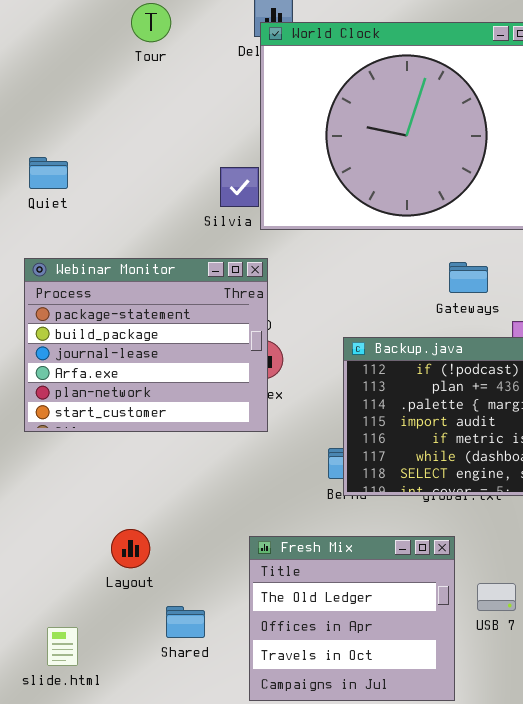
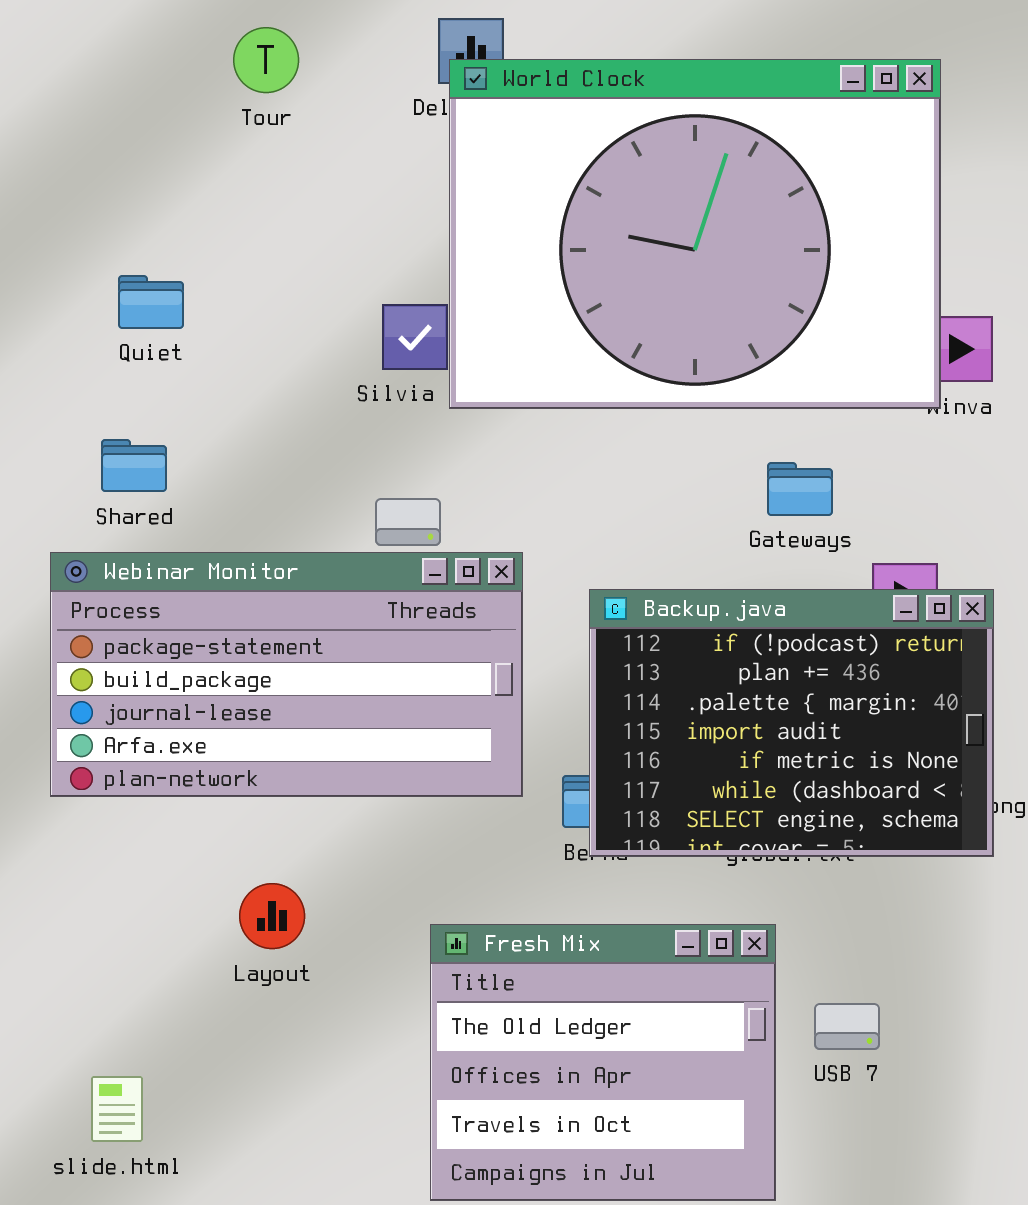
Quiet: [29,157,68,189] -> [118,275,184,329], moved
Webinar Monitor: [24,258,268,432] -> [50,552,523,797], moved, resized
Layout: [111,529,150,568] -> [239,883,305,949], moved
Shared: [166,606,205,638] -> [101,439,167,492], moved

